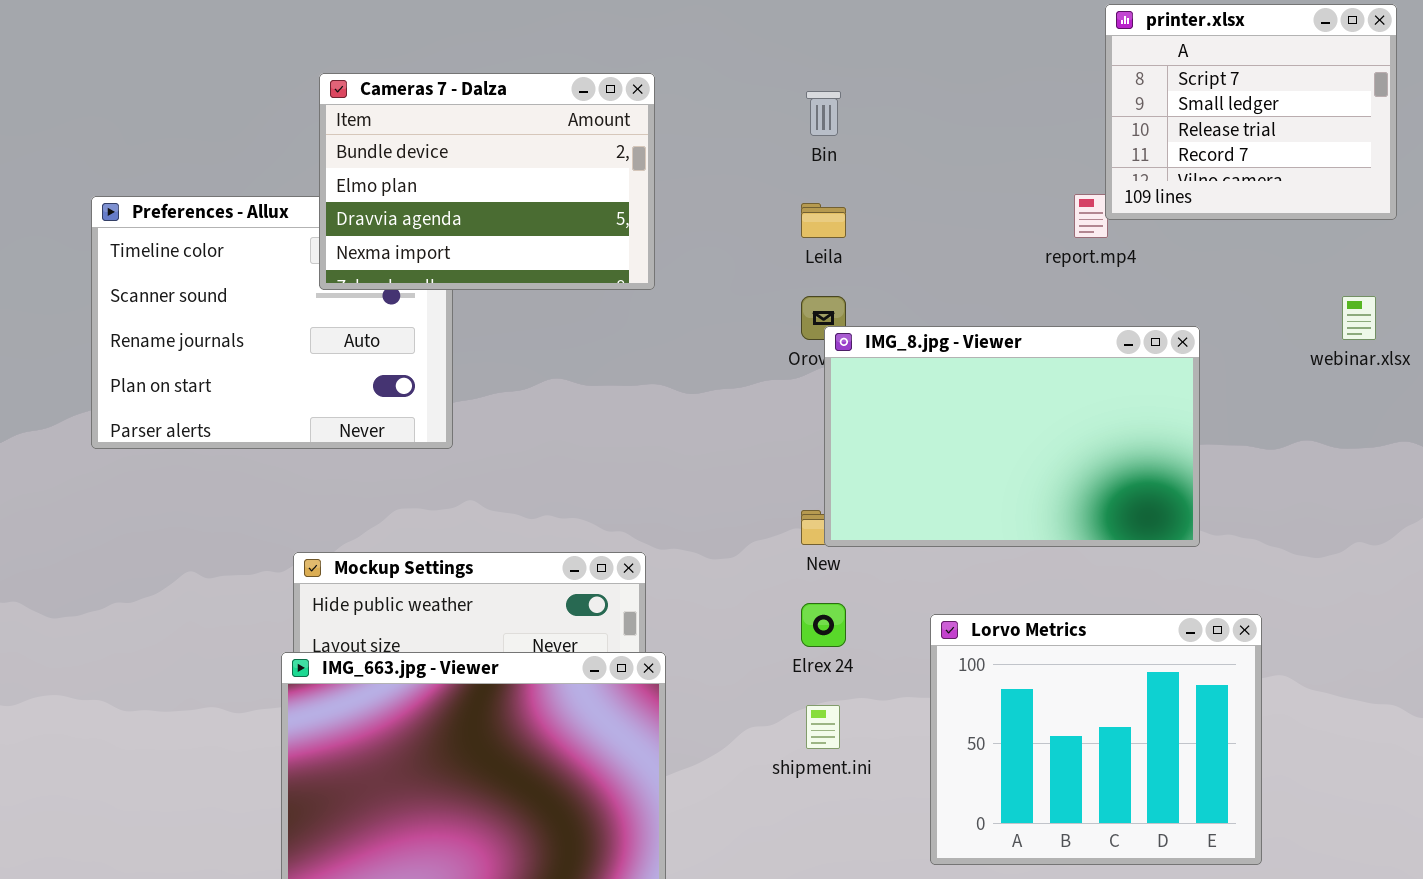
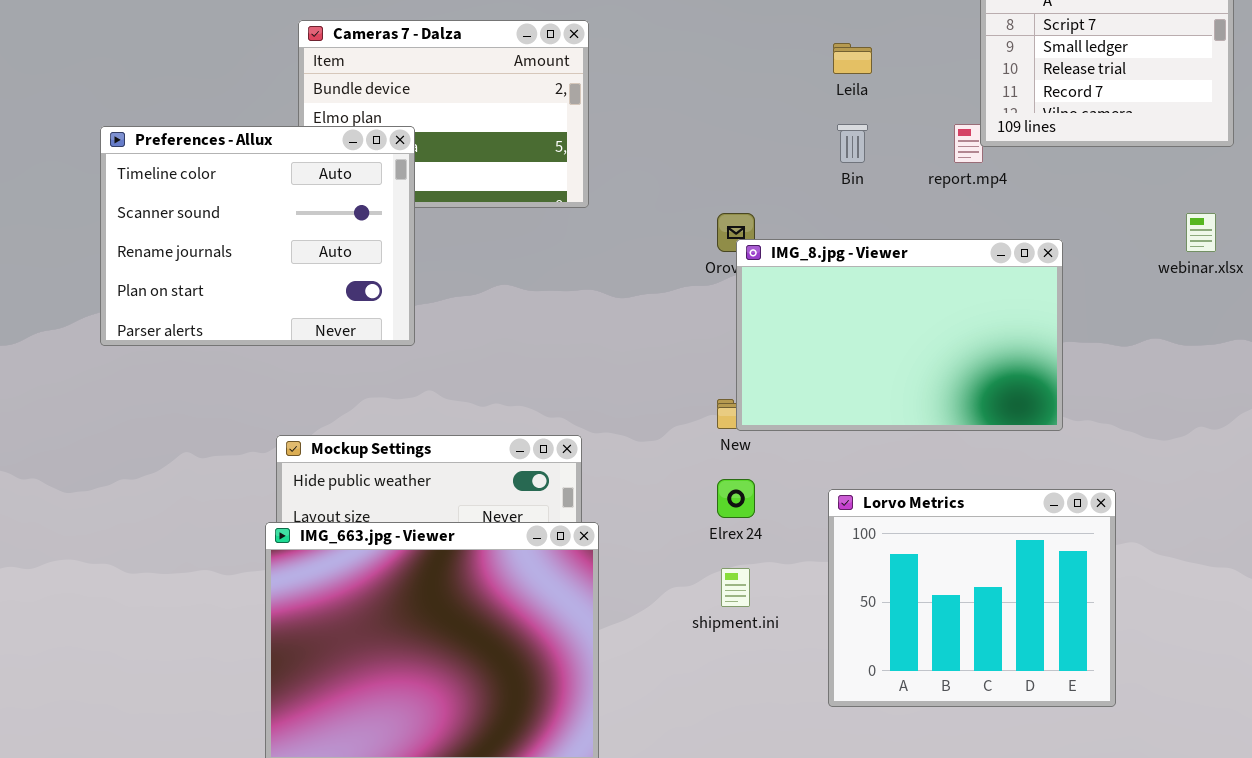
Bin: [806,91,841,136] -> [837,124,868,163], moved
Preferences - Allux: [91,196,453,449] -> [100,126,415,346], raised
Leila: [801,203,846,238] -> [833,43,872,74], moved

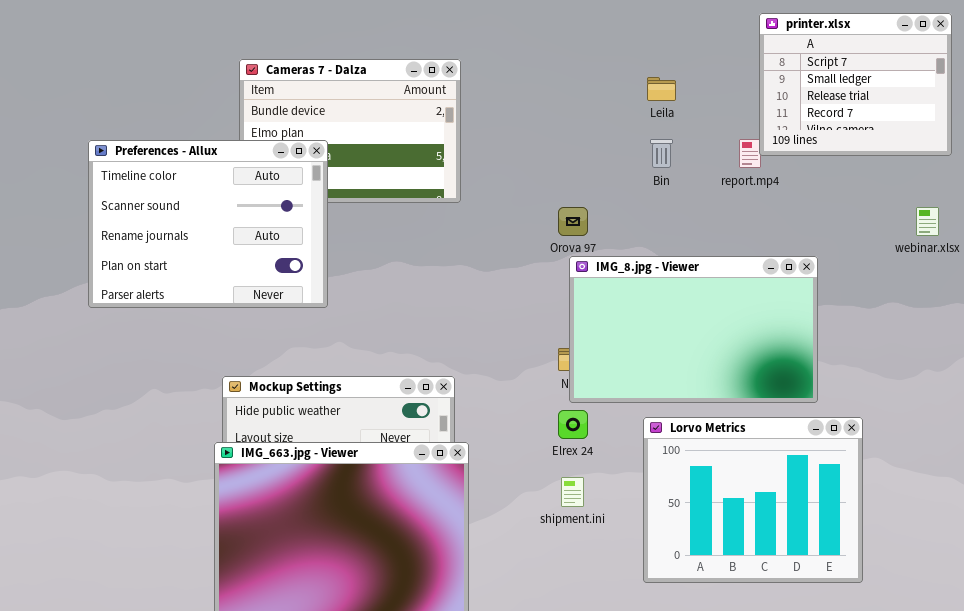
IMG_8.jpg - Viewer: [736,239,1063,431] -> [569,256,818,403], moved

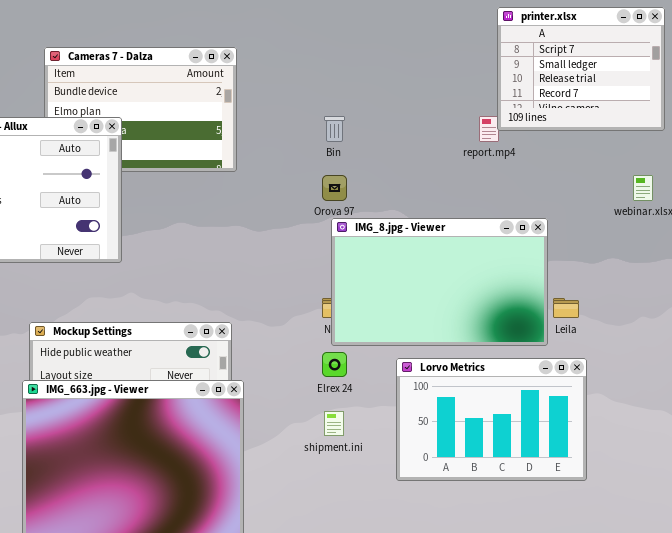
Leila: [647,77,676,101] -> [553,298,579,318], moved
Bin: [650,139,673,168] -> [324,116,345,142], moved
Lorvo Metrics: [643,417,863,583] -> [396,358,587,481], resized

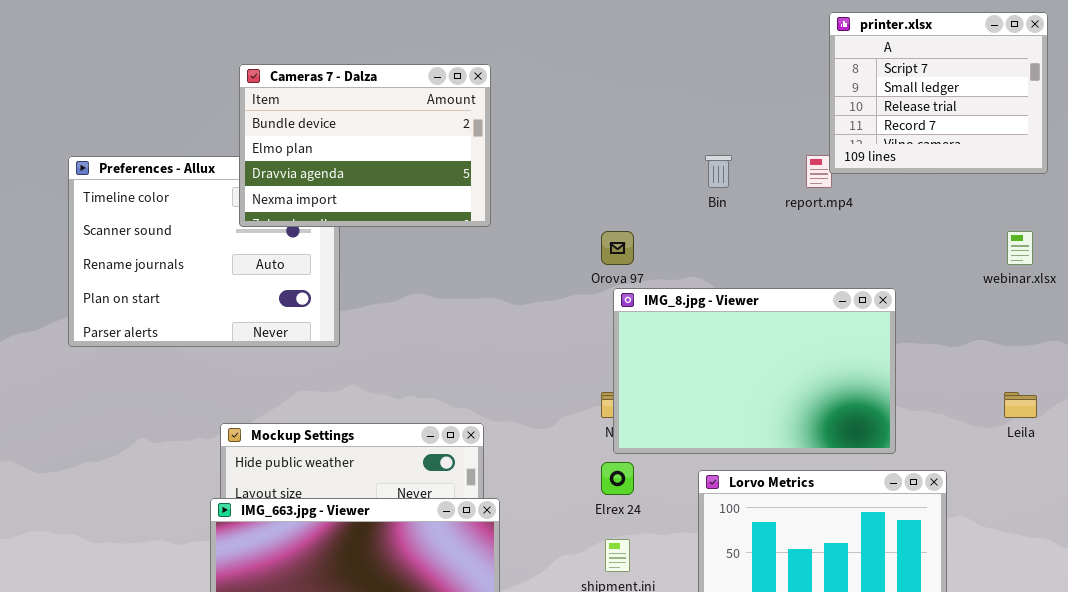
Cameras 7 - Dalza: [44,47,237,172] -> [239,64,491,227], raised
Bin: [324,116,345,142] -> [705,155,732,188], moved
Leila: [553,298,579,318] -> [1004,392,1037,418], moved

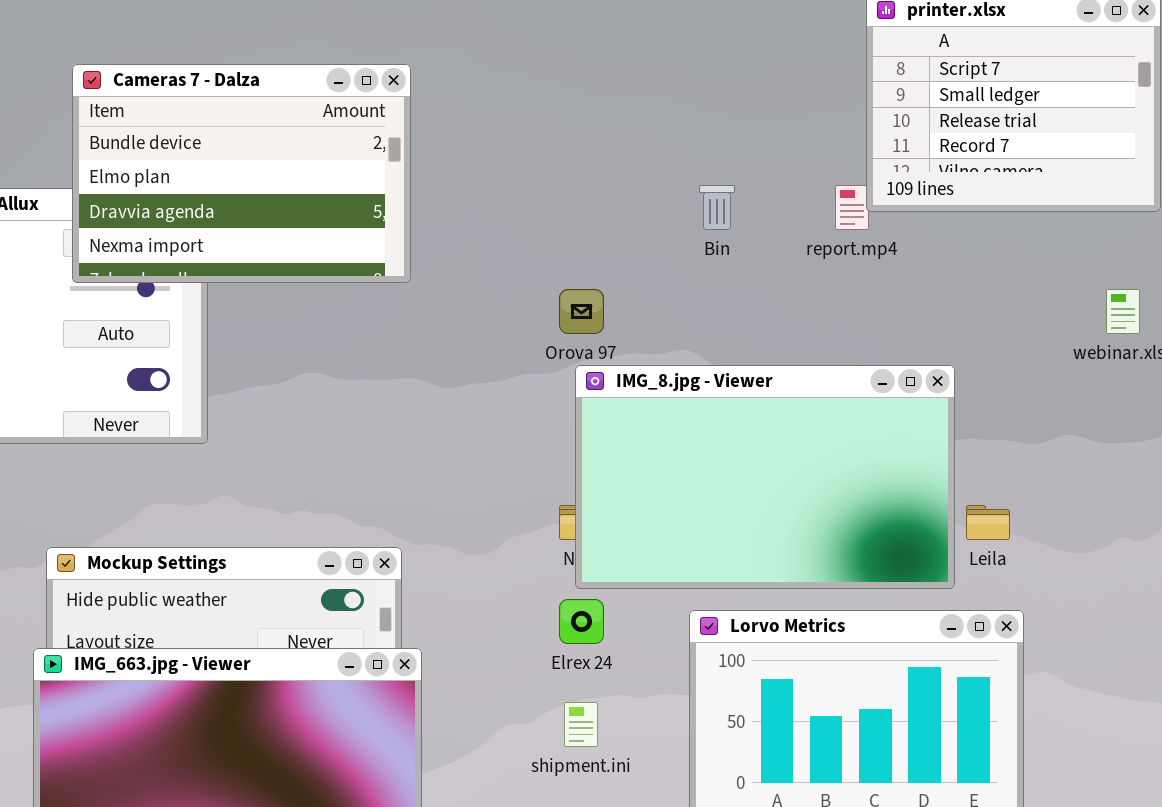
Leila: [1004,392,1037,418] -> [966,505,1010,540], moved

